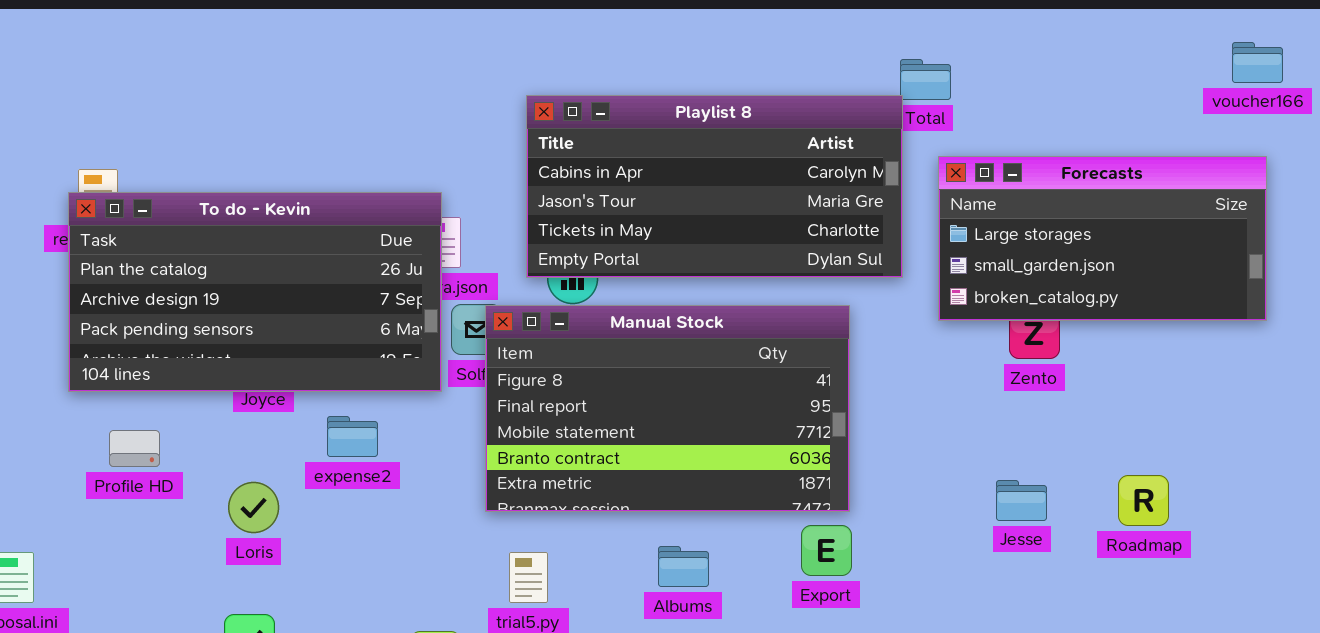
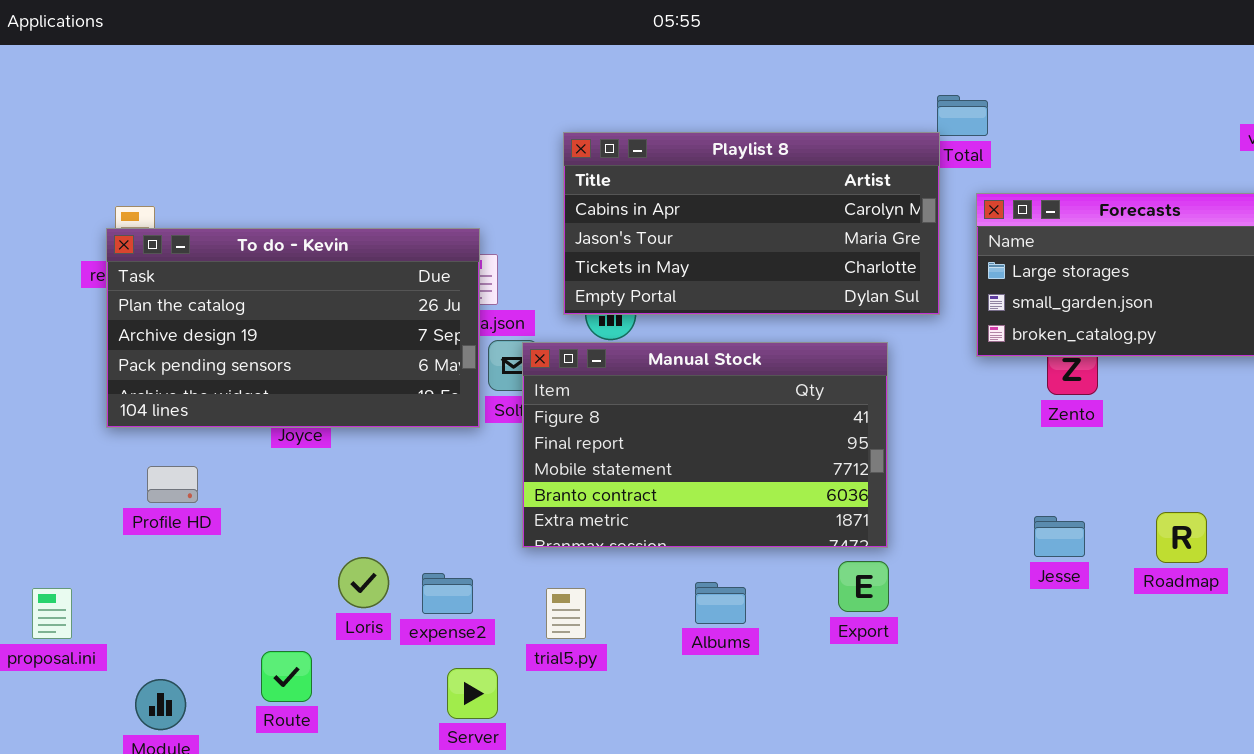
expense2: [327,416,378,457] -> [422,573,473,614], moved
Loris: [228,482,279,533] -> [338,557,389,608], moved

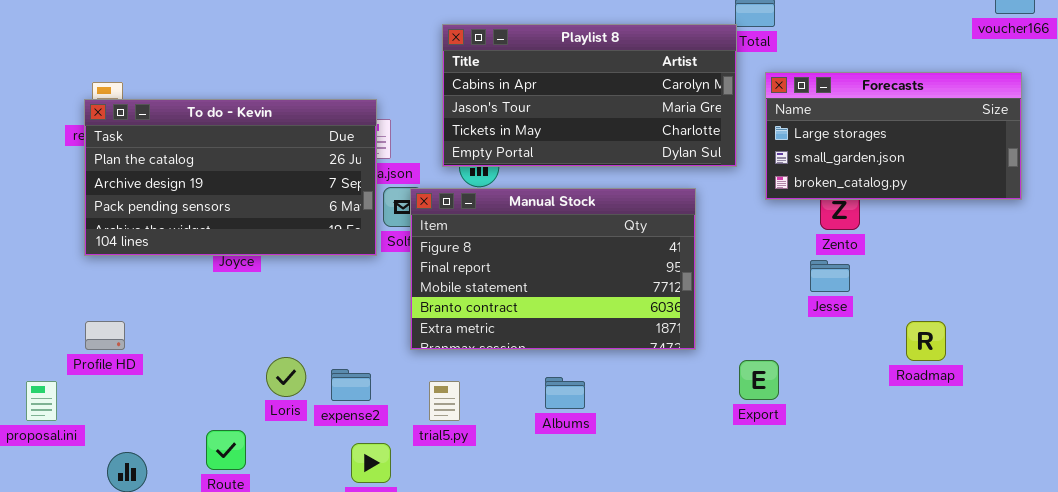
Profile HD: [147,466,198,503] -> [85,321,125,350], moved
Jesse: [1034,516,1085,557] -> [810,260,850,292], moved
Export: [838,561,889,612] -> [739,360,779,400], moved

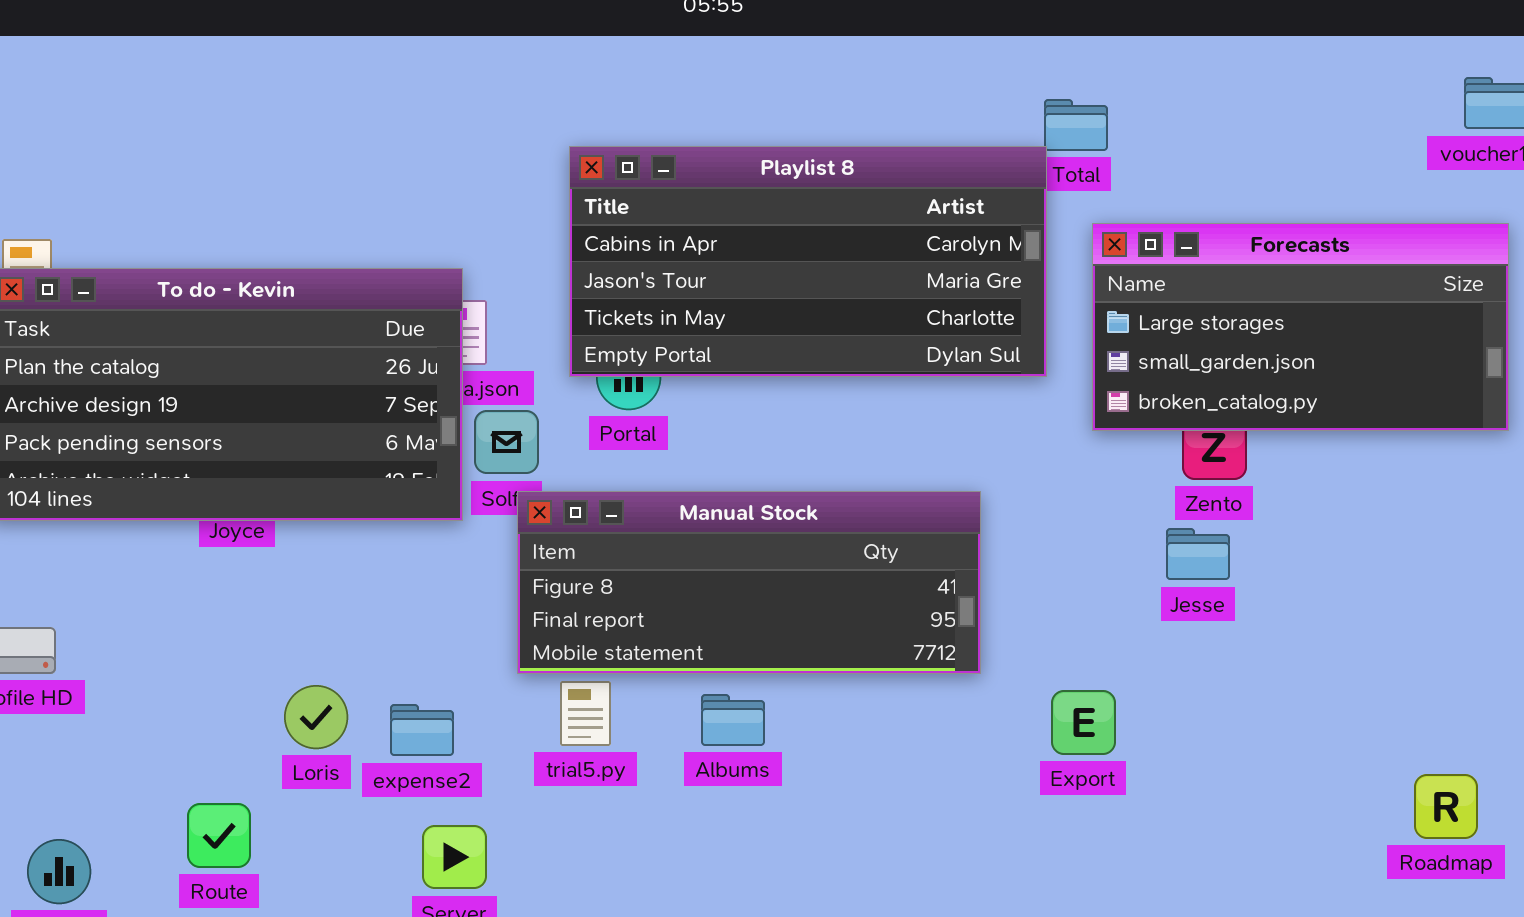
Manual Stock: [410,188,696,350] -> [517,491,981,674], resized
Roadmap: [906,321,946,361] -> [1414,774,1478,839], moved
Albums: [545,377,585,409] -> [701,694,765,746], moved
trial5.py: [429,381,460,421] -> [560,681,611,746], moved

